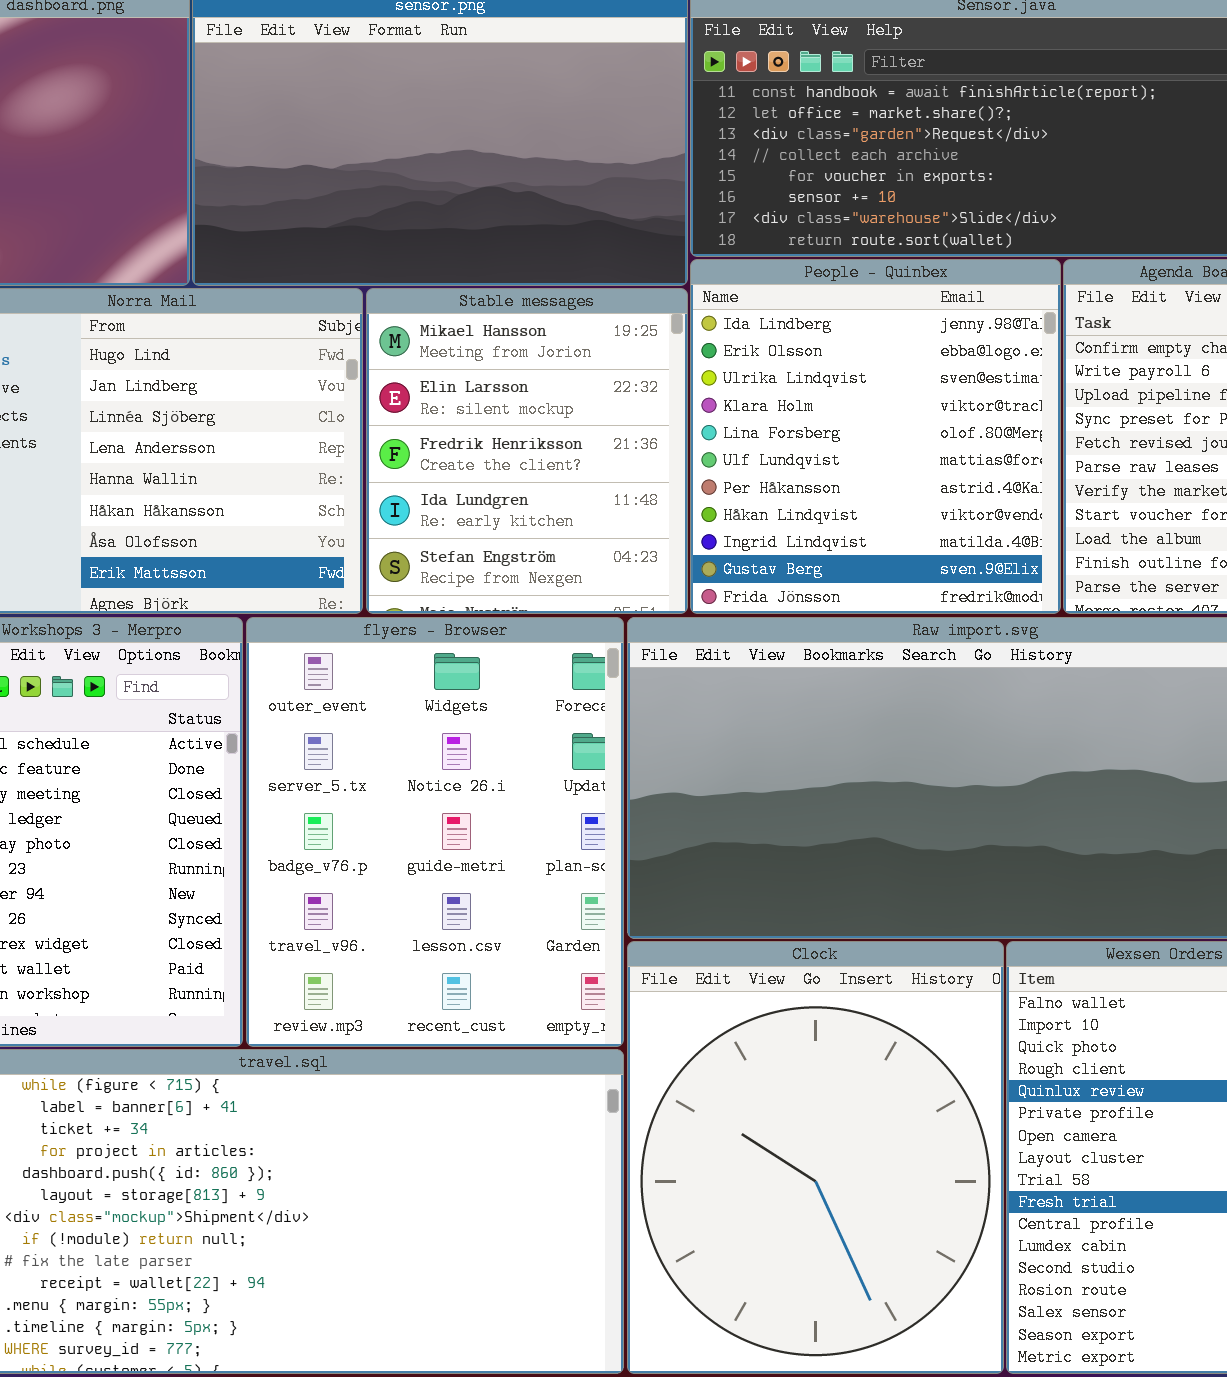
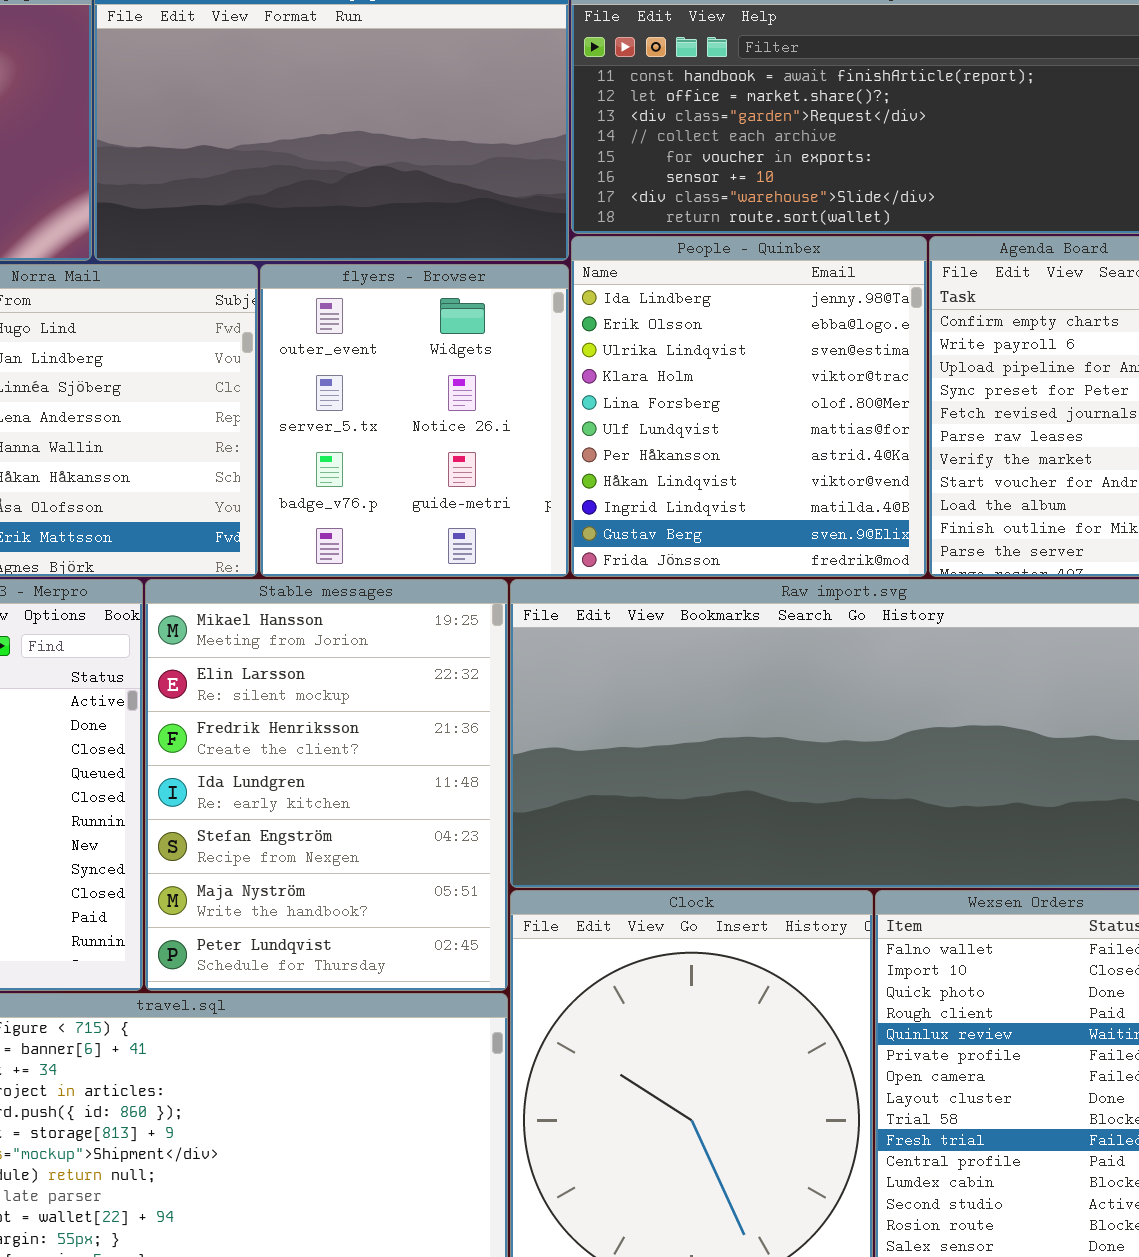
Stable messages: [366,288,688,614] -> [145,579,508,991], moved, resized
flyers - Browser: [246,617,624,1047] -> [260,264,569,577], moved, resized

